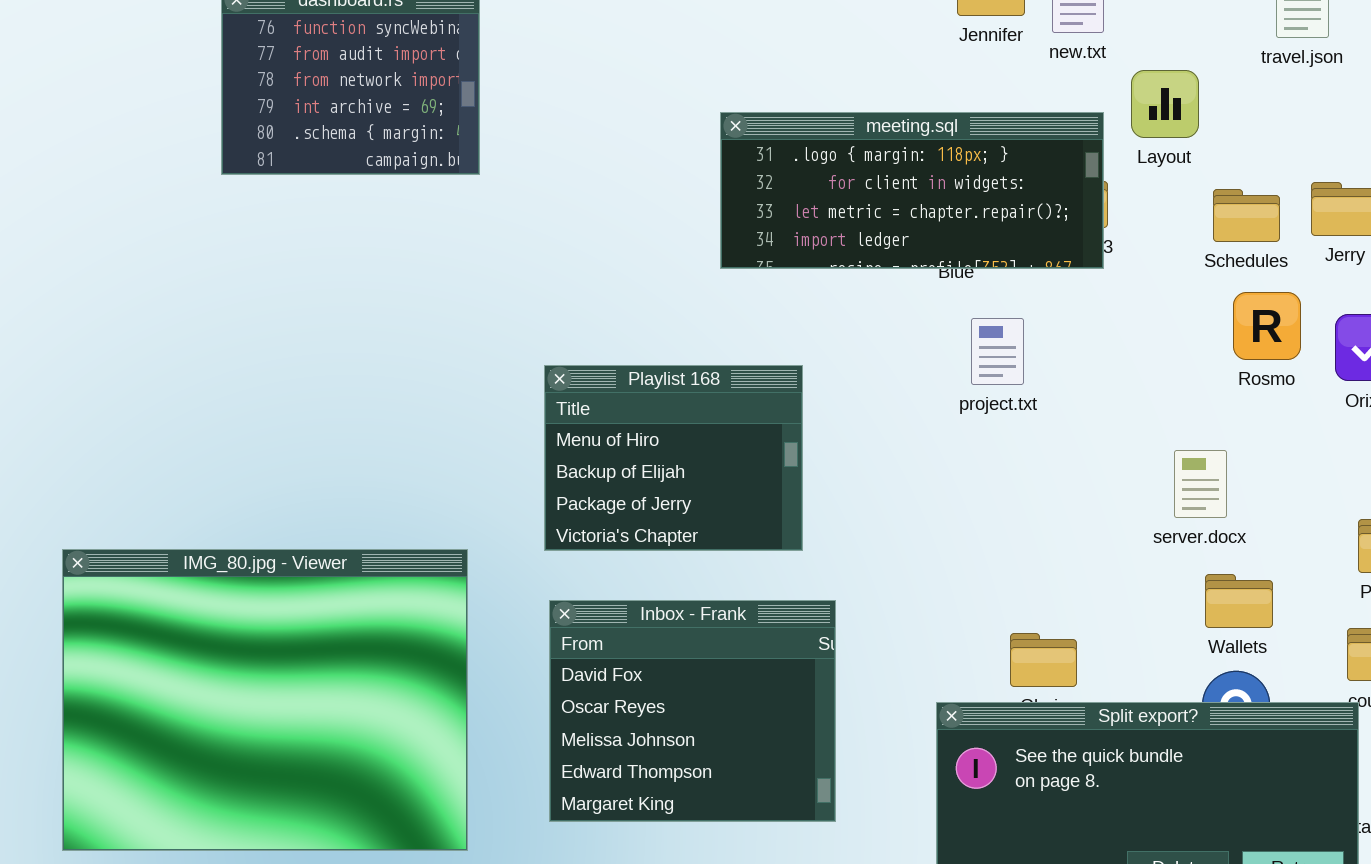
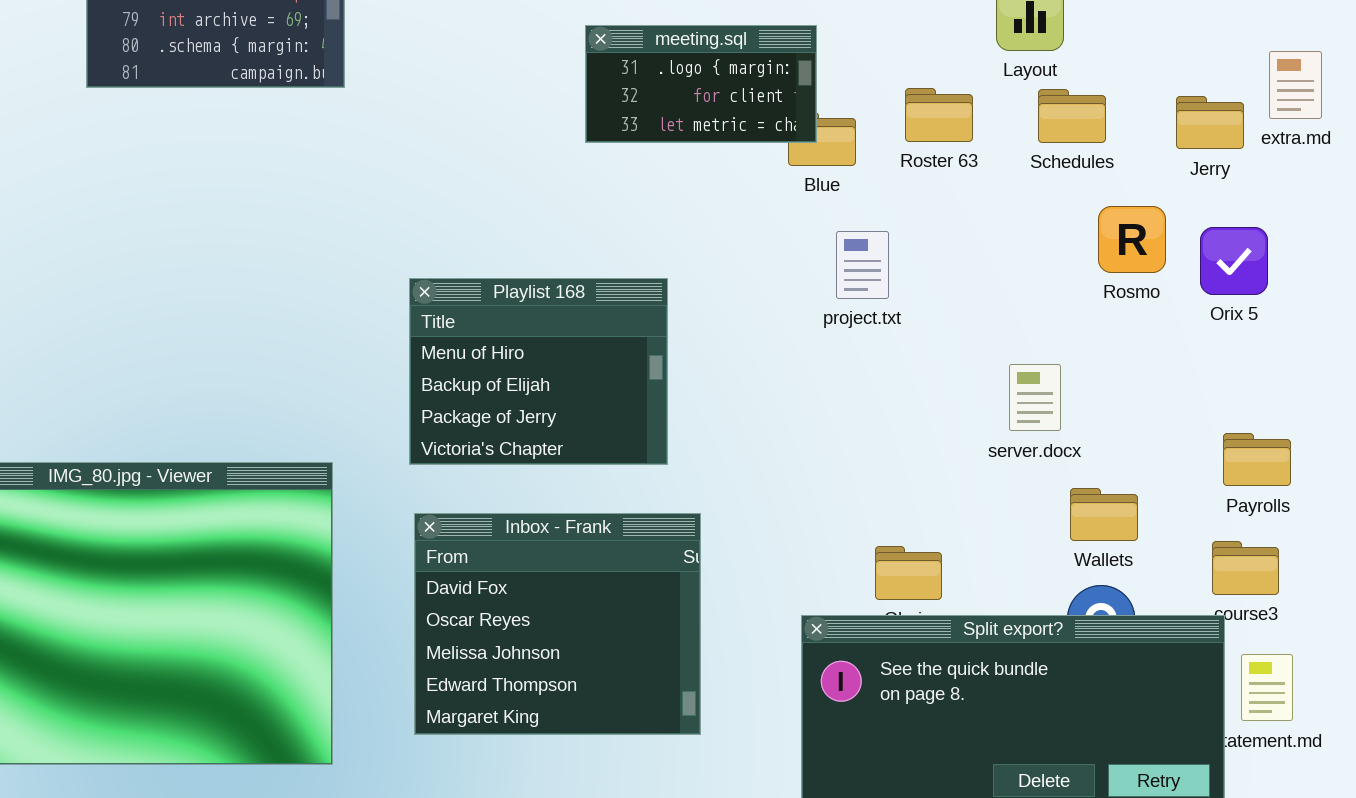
meeting.sql: [720,112,1104,269] -> [585,25,817,143], resized
Schedules: [1213,189,1280,242] -> [1038,89,1106,143], moved
server.docx: [1174,450,1227,518] -> [1009,364,1061,431], moved

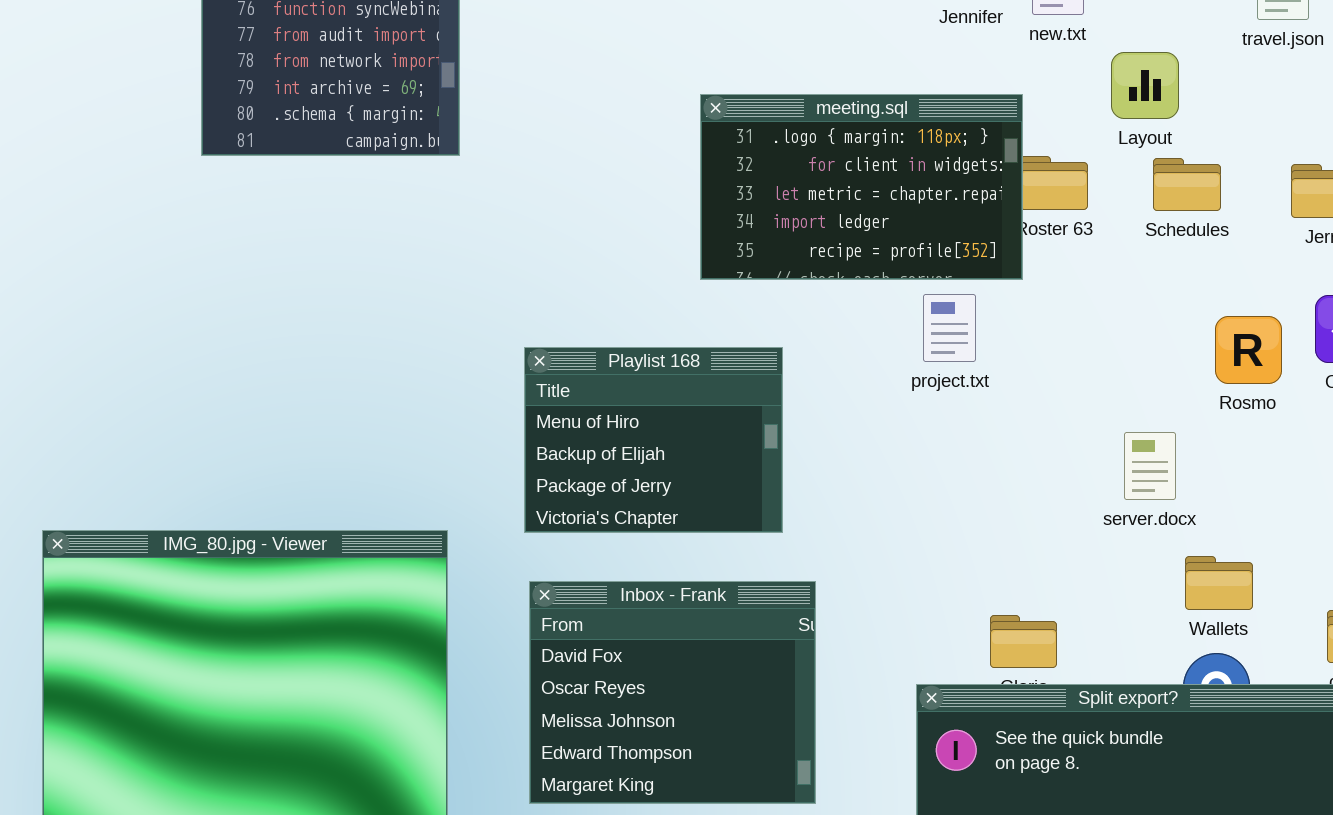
meeting.sql: [585,25,817,143] -> [700,94,1023,280], resized
Rosmo: [1098,206,1166,273] -> [1215,316,1282,384], moved
project.txt: [836,231,889,299] -> [923,294,976,362], moved

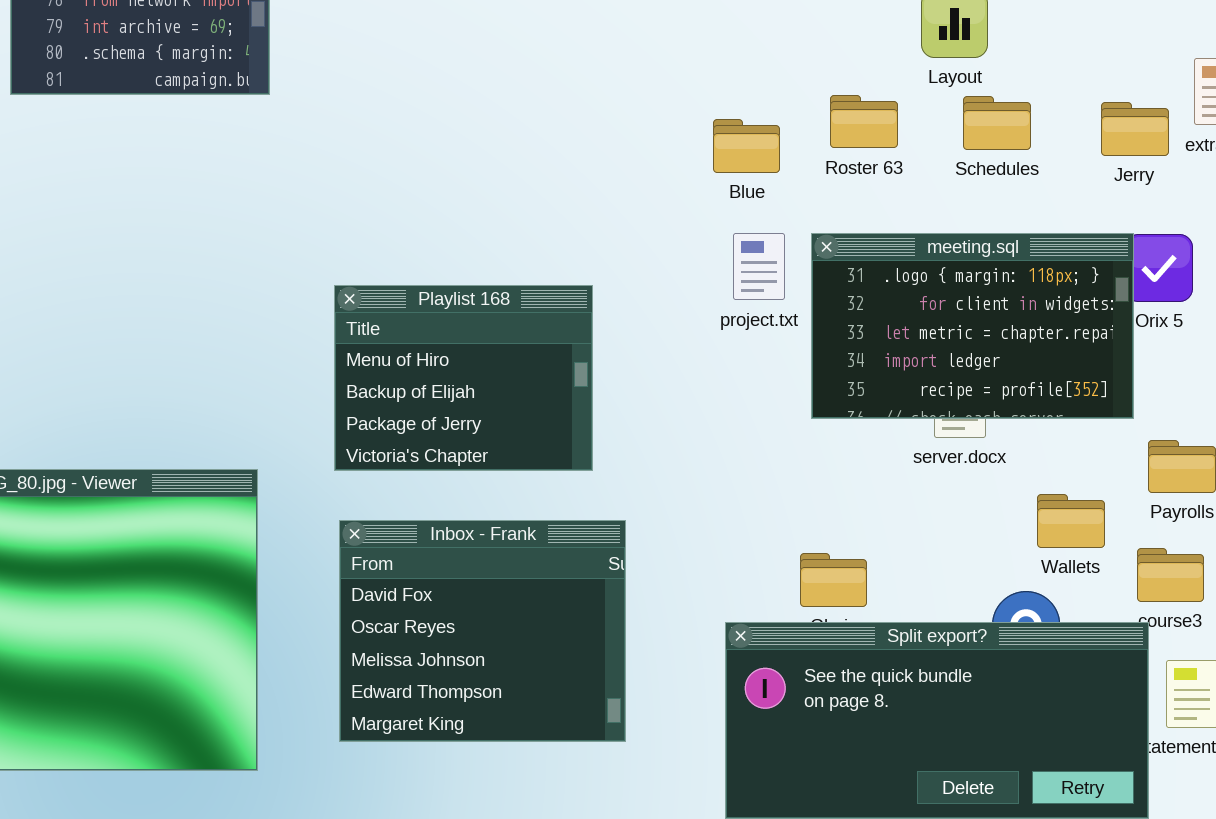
meeting.sql: [700,94,1023,280] -> [811,233,1134,419], moved
Wallets: [1185,556,1253,610] -> [1037,494,1105,548], moved

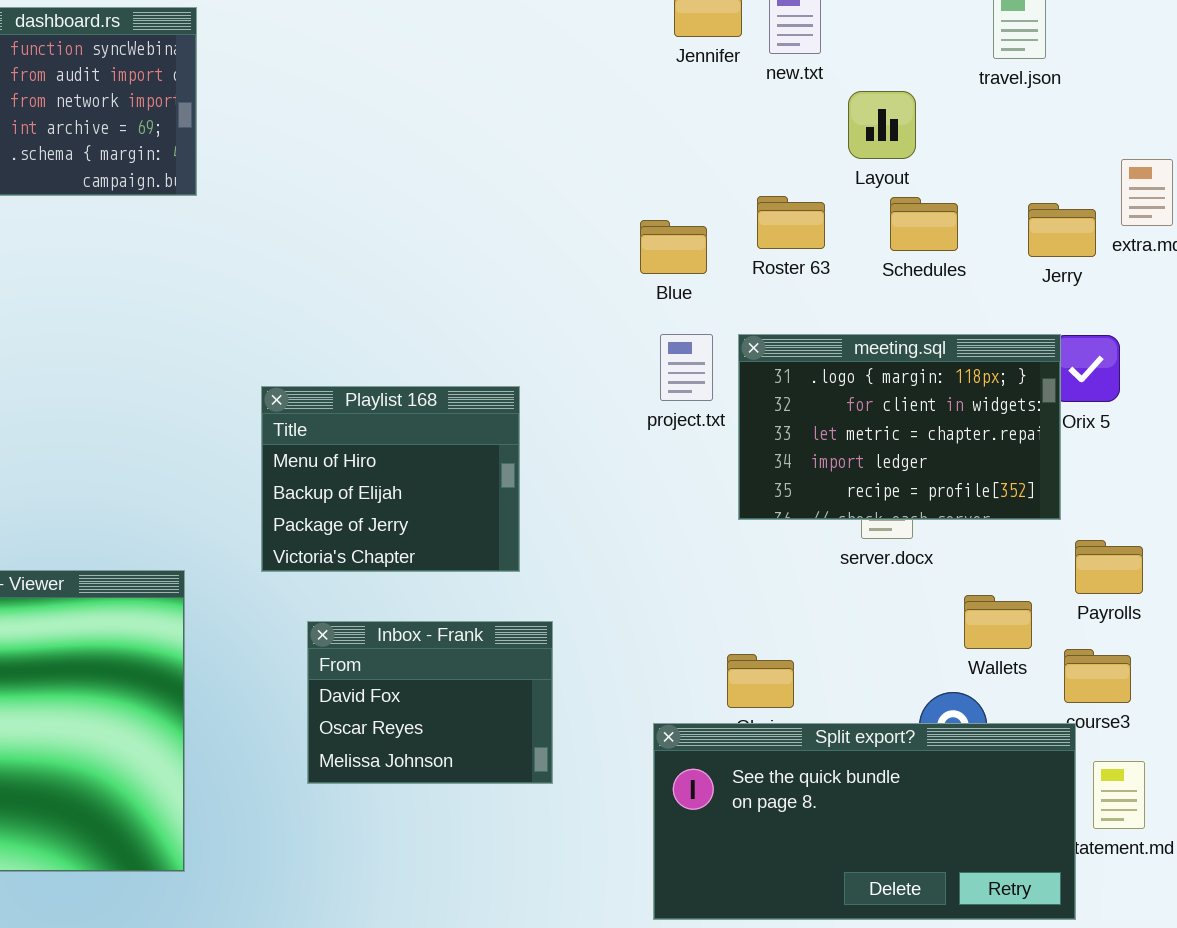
Inbox - Frank: [339,520,626,742] -> [307,621,553,784], resized

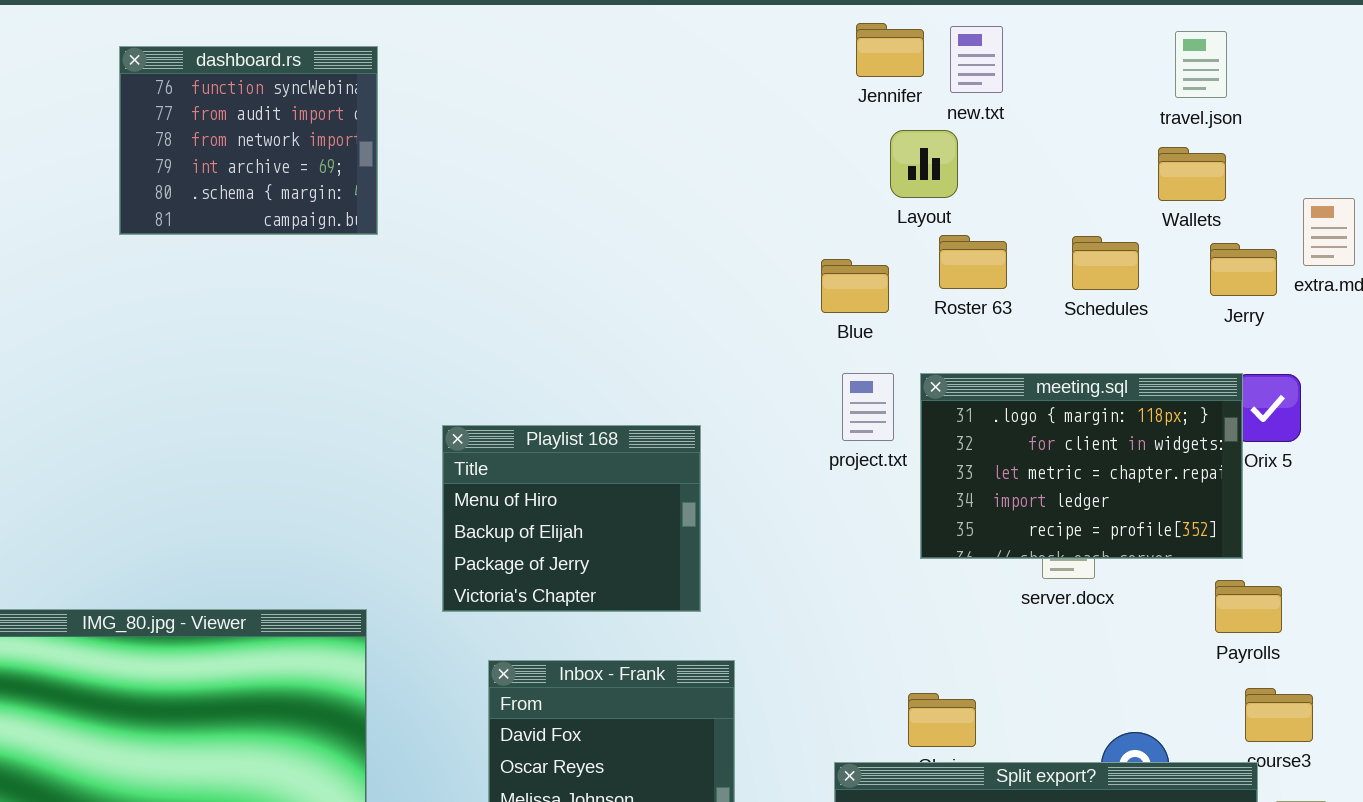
Layout: [848,91,916,159] -> [890,130,958,198], moved
Payrolls: [1075,540,1143,594] -> [1215,580,1282,633], moved
Wallets: [964,595,1032,649] -> [1158,147,1226,201], moved

